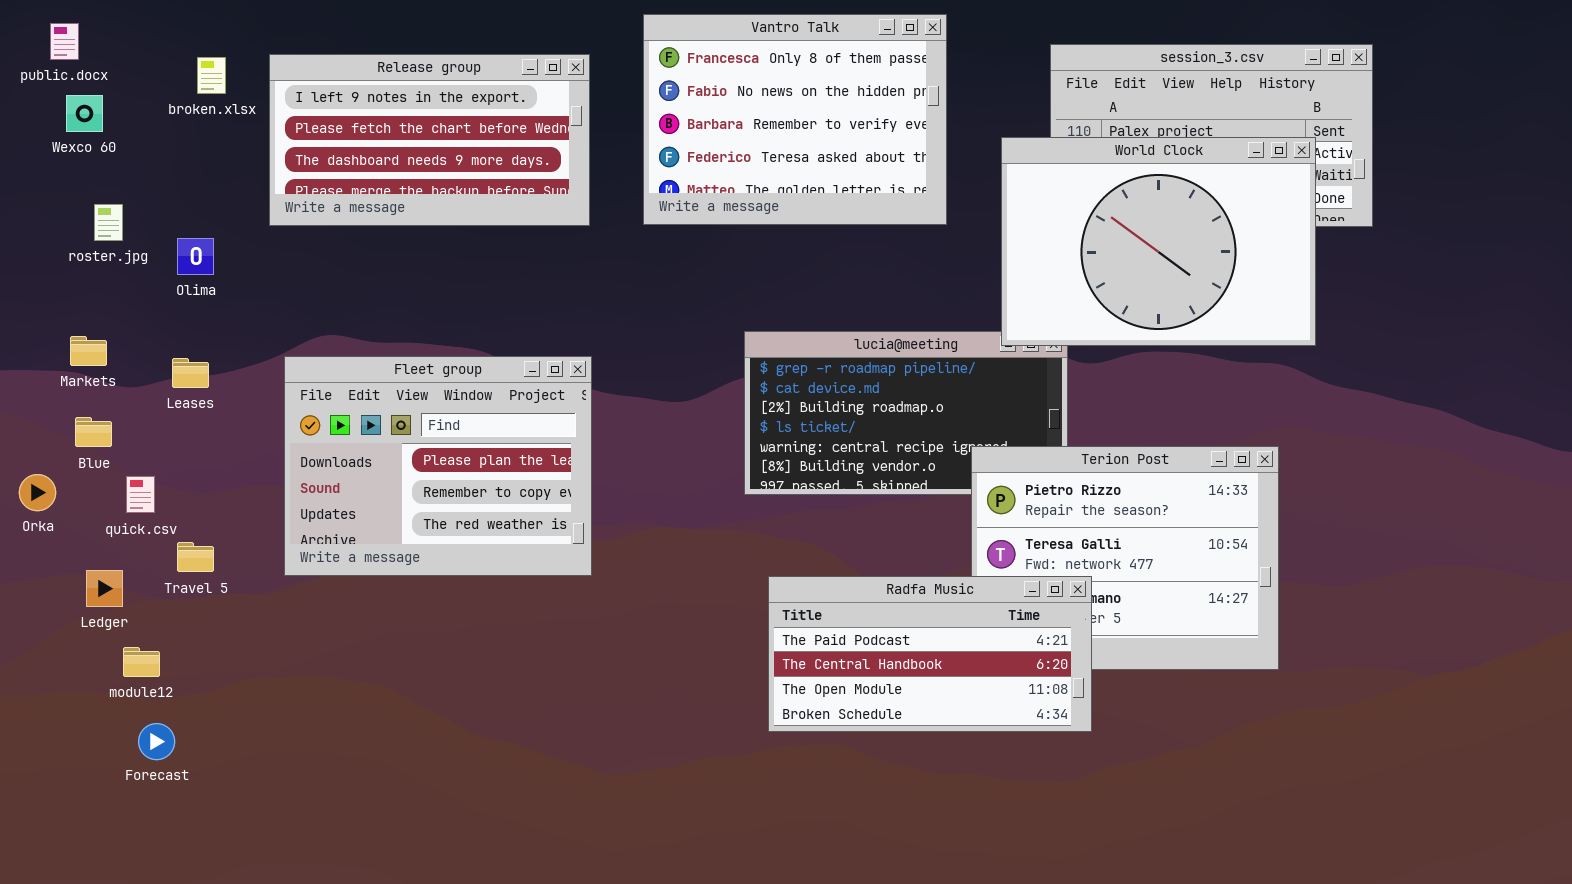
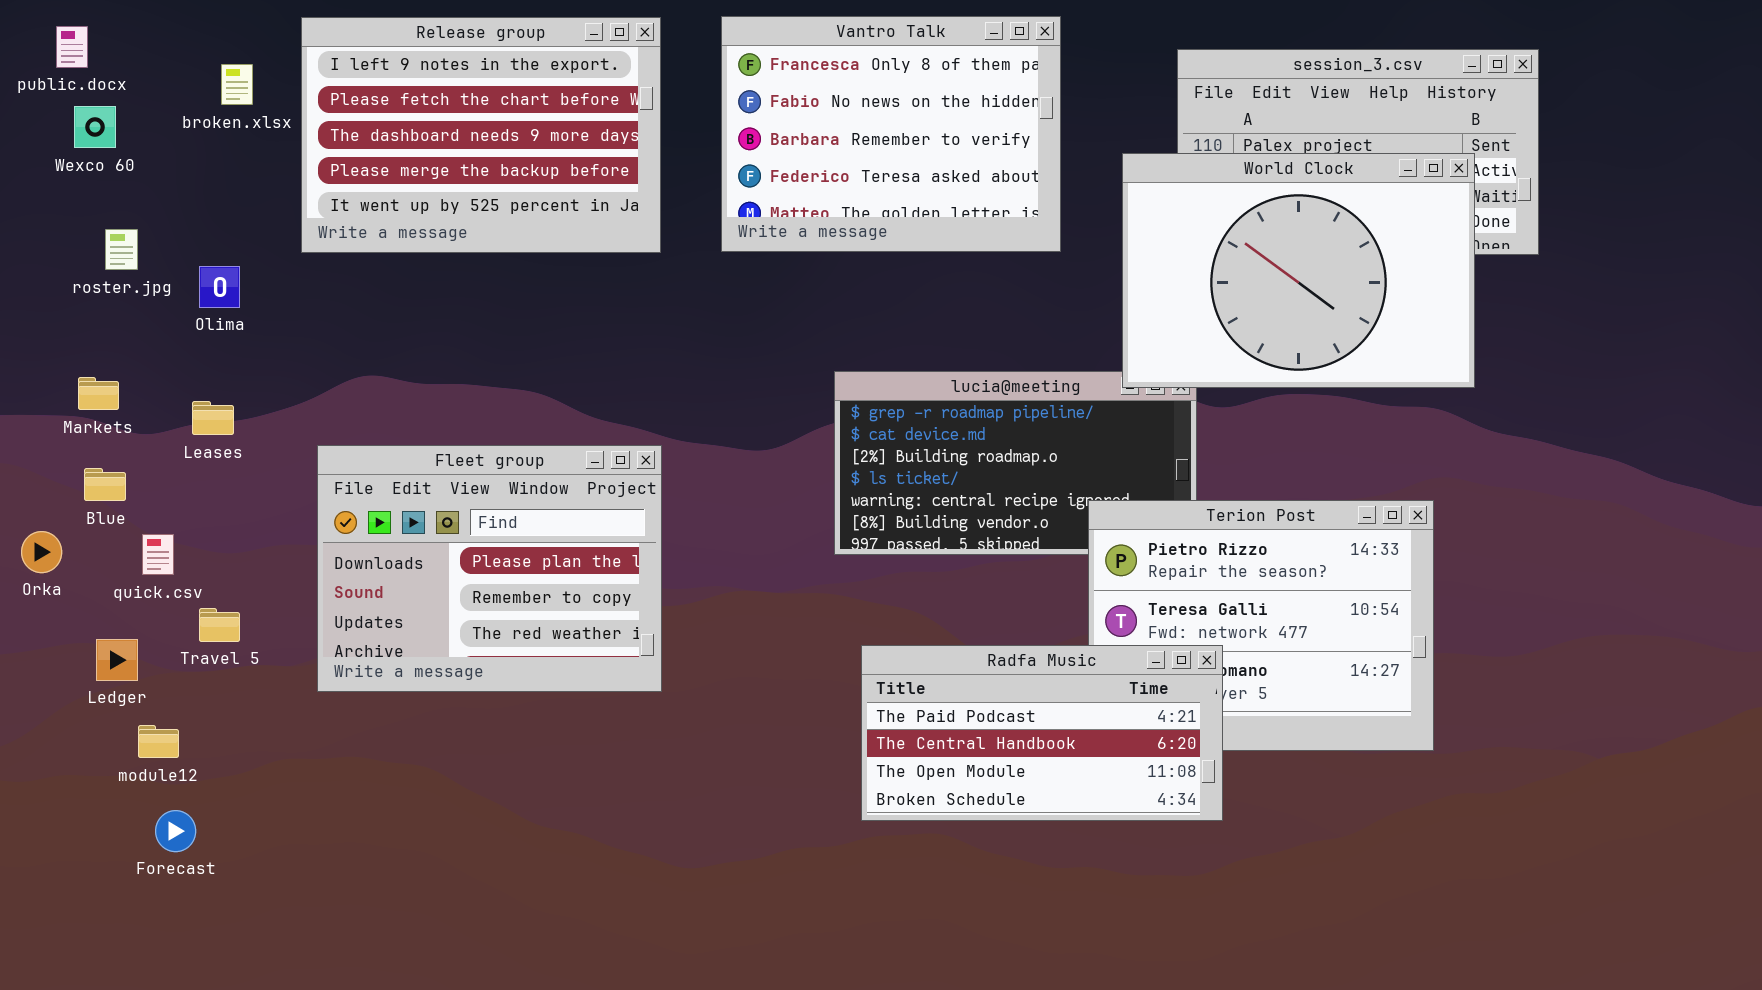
Release group: [269,54,590,226] -> [301,17,661,253], resized
Fleet group: [284,356,592,576] -> [317,445,662,692], moved

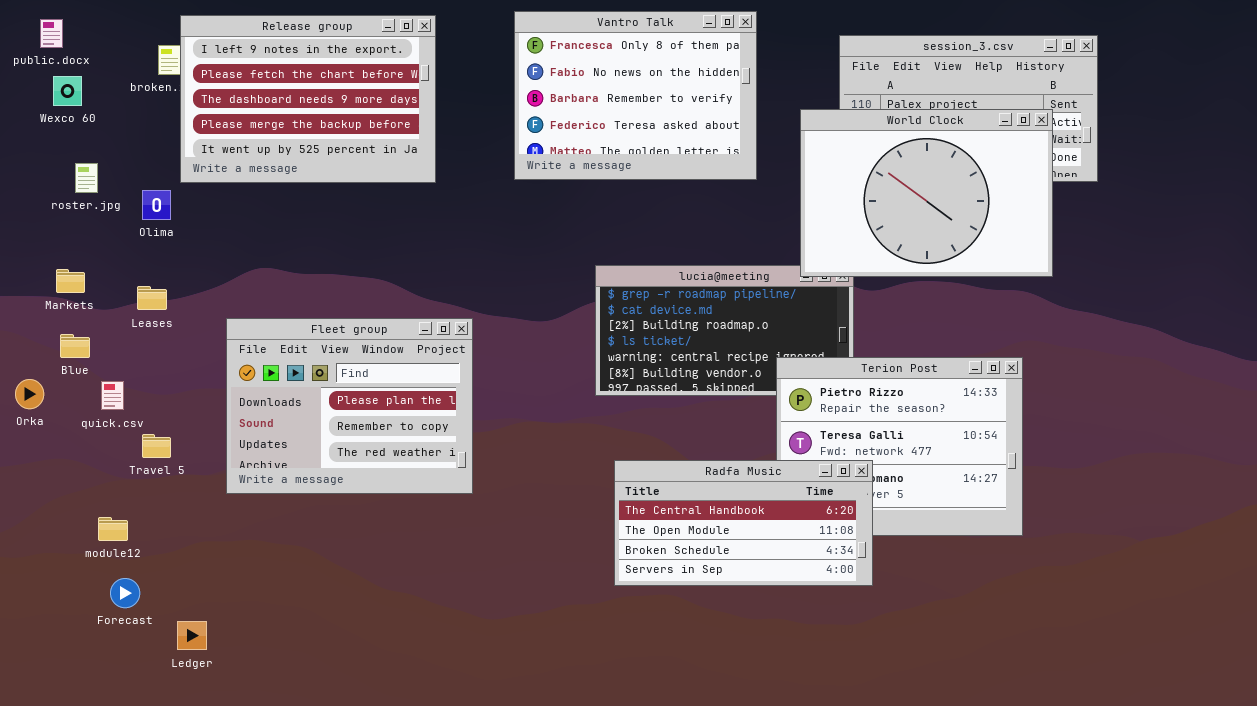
Release group: [301,17,661,253] -> [180,15,436,183], moved
Ledger: [96,639,138,681] -> [177,621,207,650], moved
Radfa Music: [861,645,1223,821] -> [614,460,873,586], scrolled down 1 row

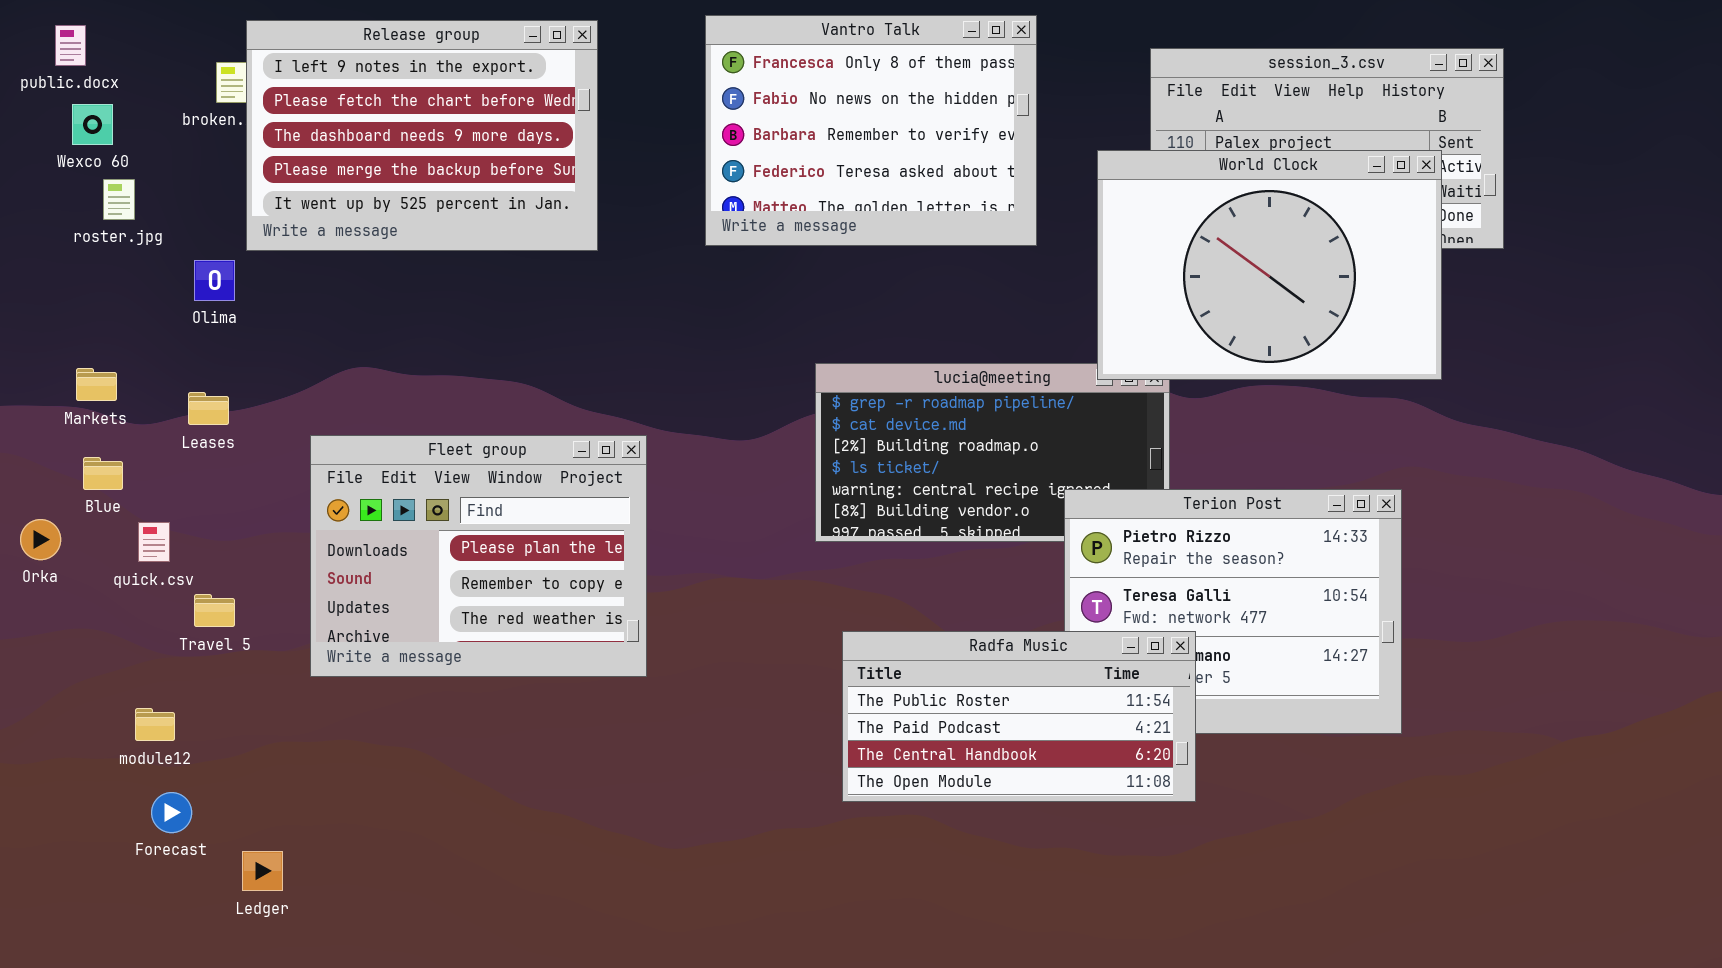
roster.jpg: [75,163,98,193] -> [103,179,135,220], moved
Radfa Music: [614,460,873,586] -> [842,631,1196,802], scrolled up 2 rows

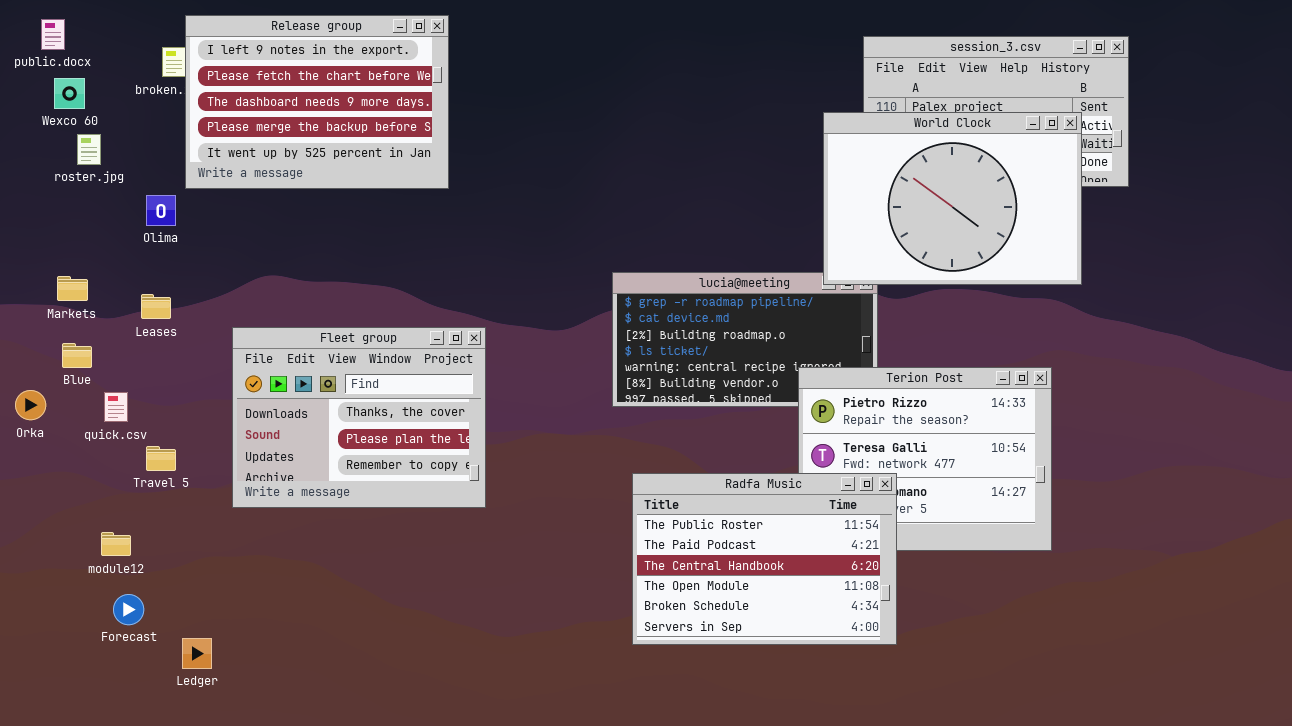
Vantro Talk: [705,15,1037,246] -> none, closed
Fleet group: [310,435,647,677] -> [232,327,486,508], scrolled up 1 row
Radfa Music: [842,631,1196,802] -> [632,473,897,645], resized

